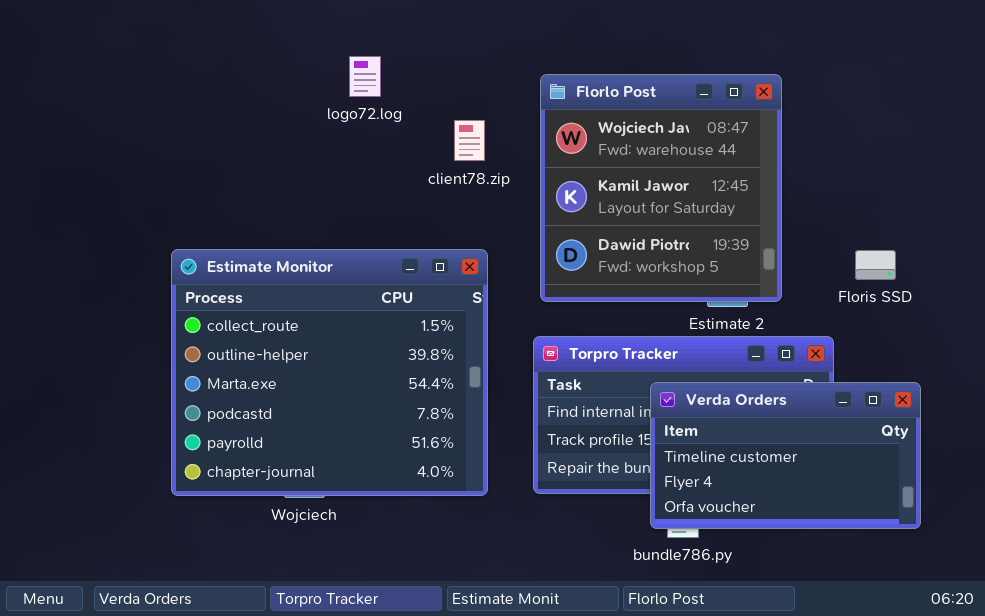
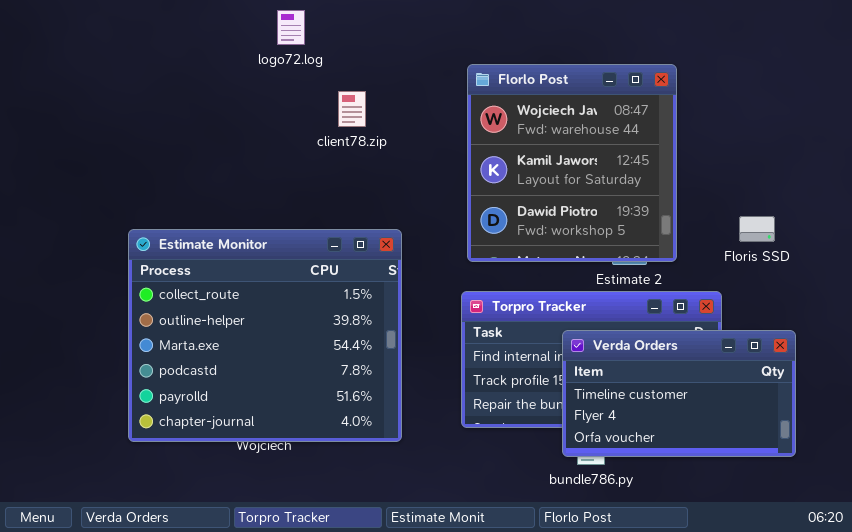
logo72.log: [349,56,381,97] -> [277,10,305,45], moved
client78.zip: [454,120,485,161] -> [338,91,366,127], moved
Estimate Monitor: [171,249,488,496] -> [128,229,402,442], moved

